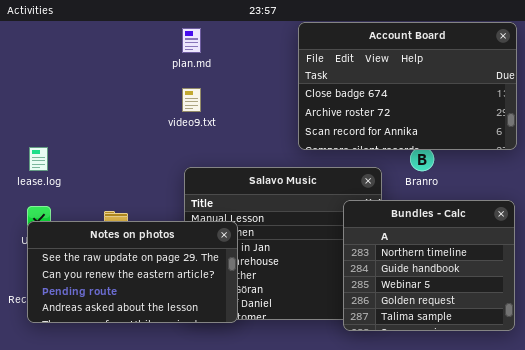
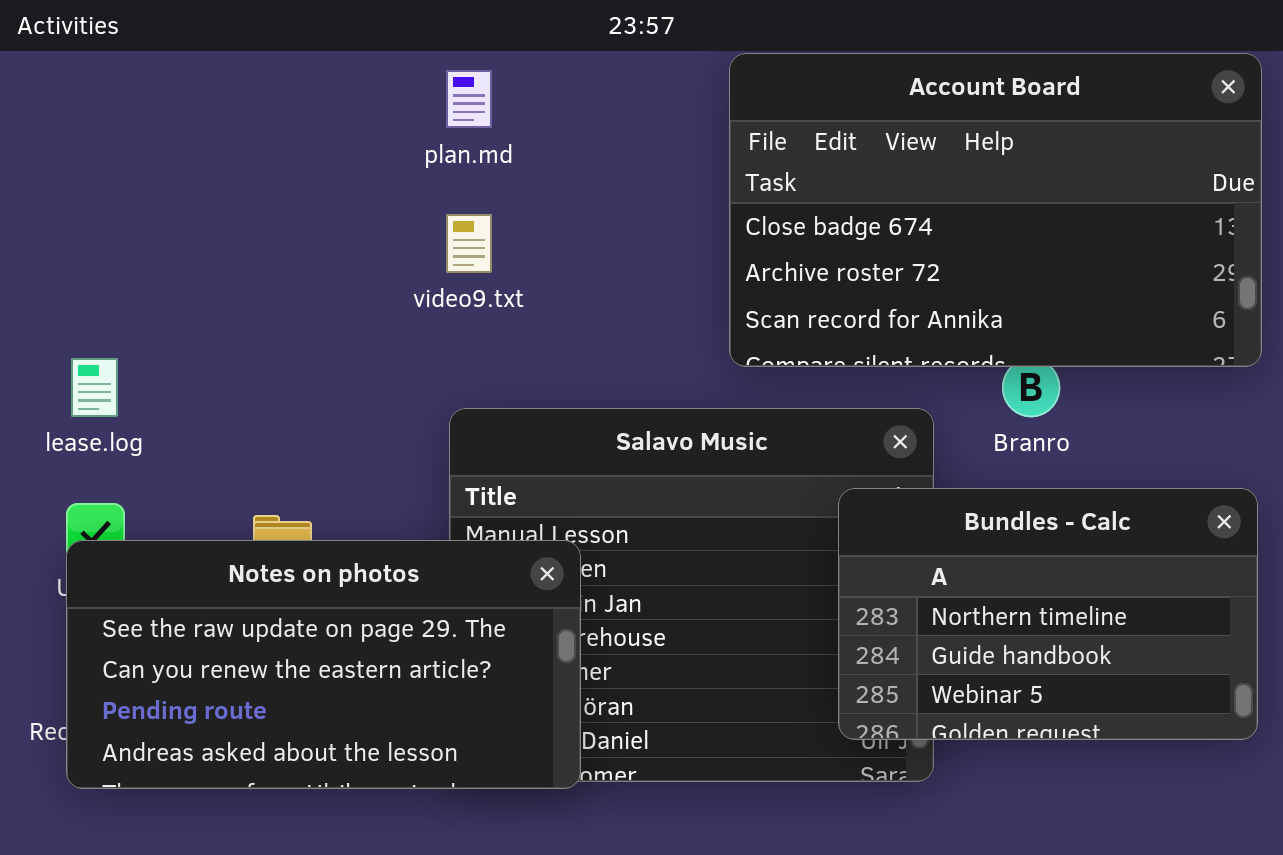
Bundles - Calc: [343,200,515,331] -> [838,488,1258,740], resized

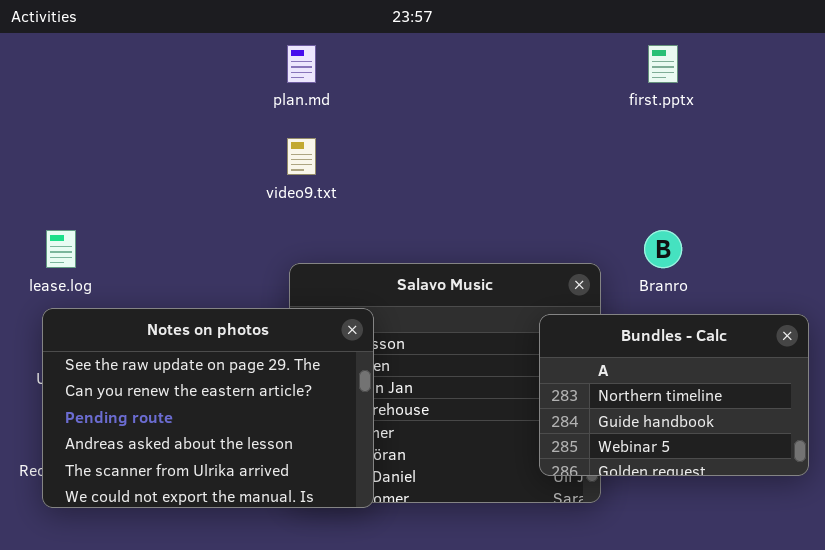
Account Board: [729,53,1262,367] -> none, closed
Notes on photos: [66,540,581,789] -> [42,308,374,508], resized

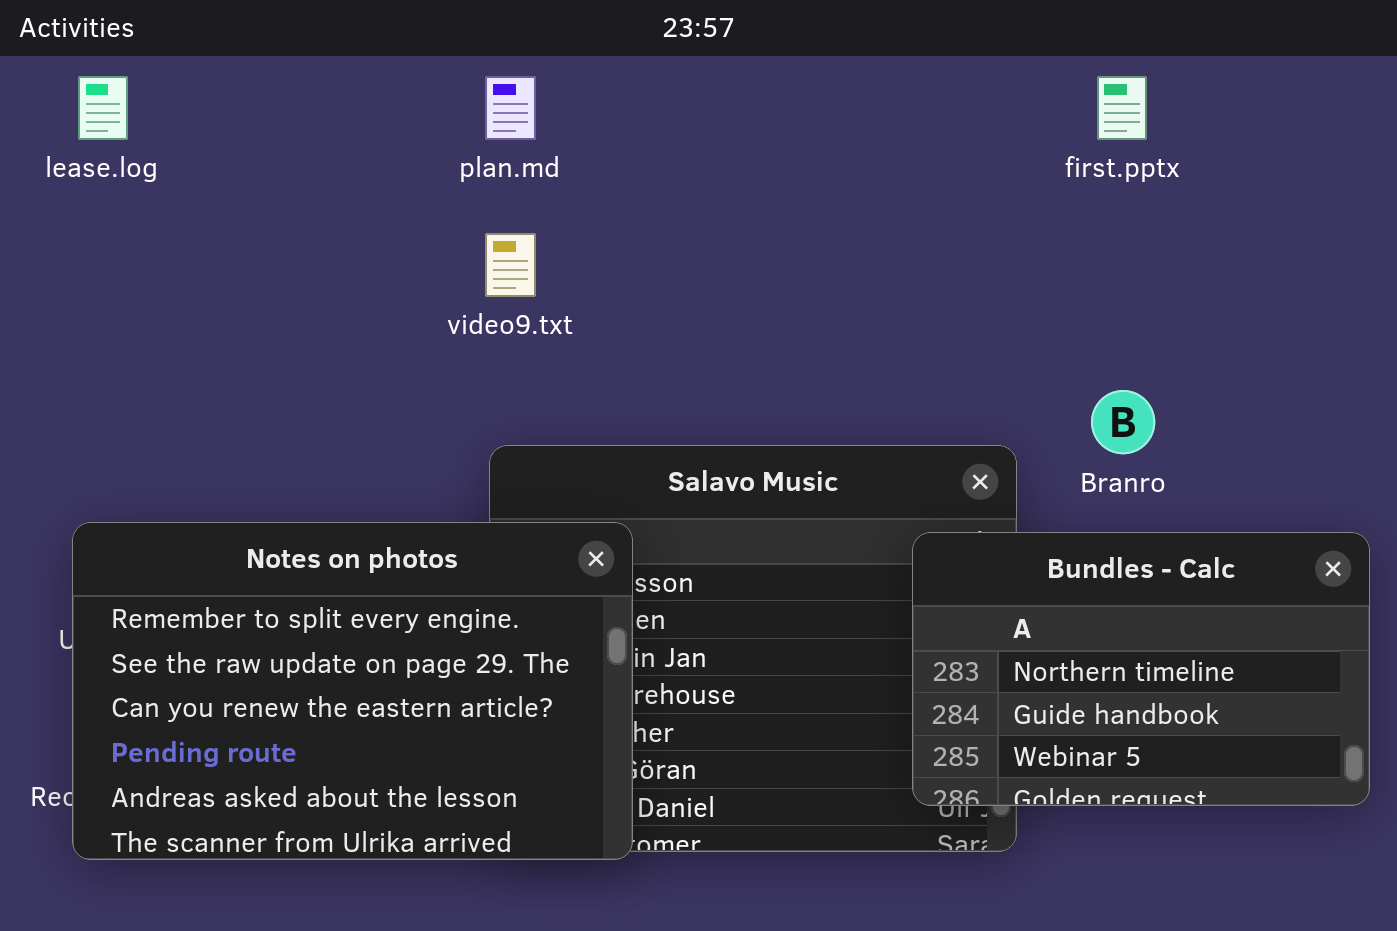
lease.log: [46,230,76,268] -> [78,76,128,140], moved
Notes on photos: [42,308,374,508] -> [72,522,633,860], scrolled up 1 row

